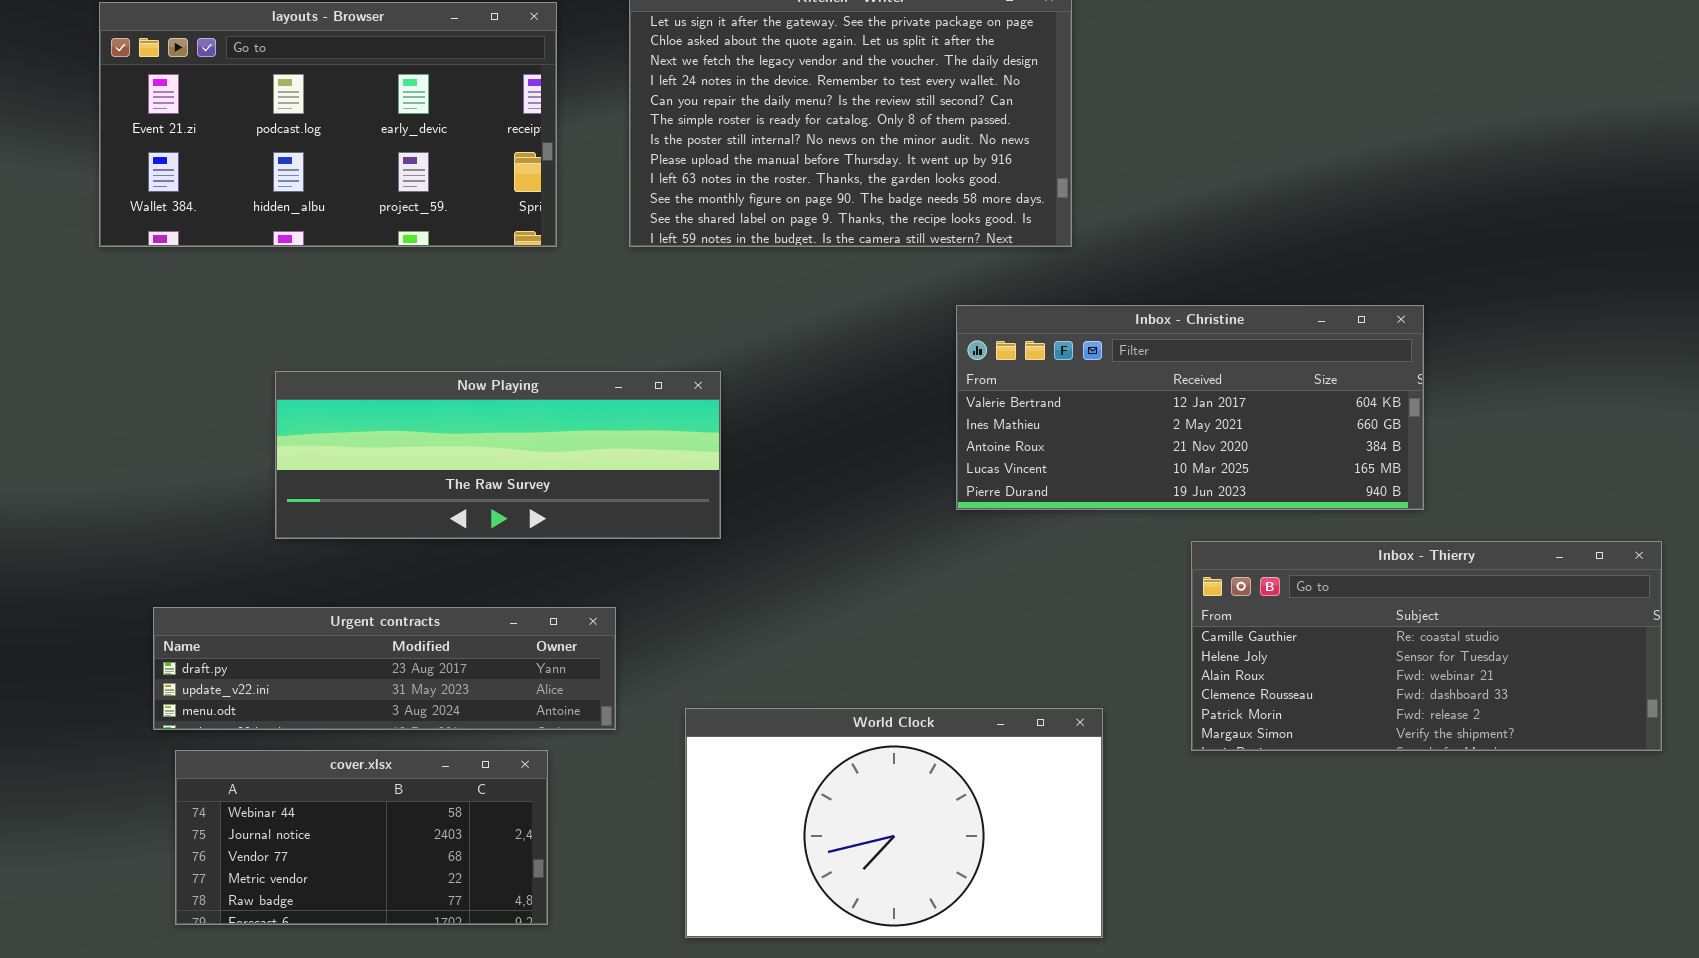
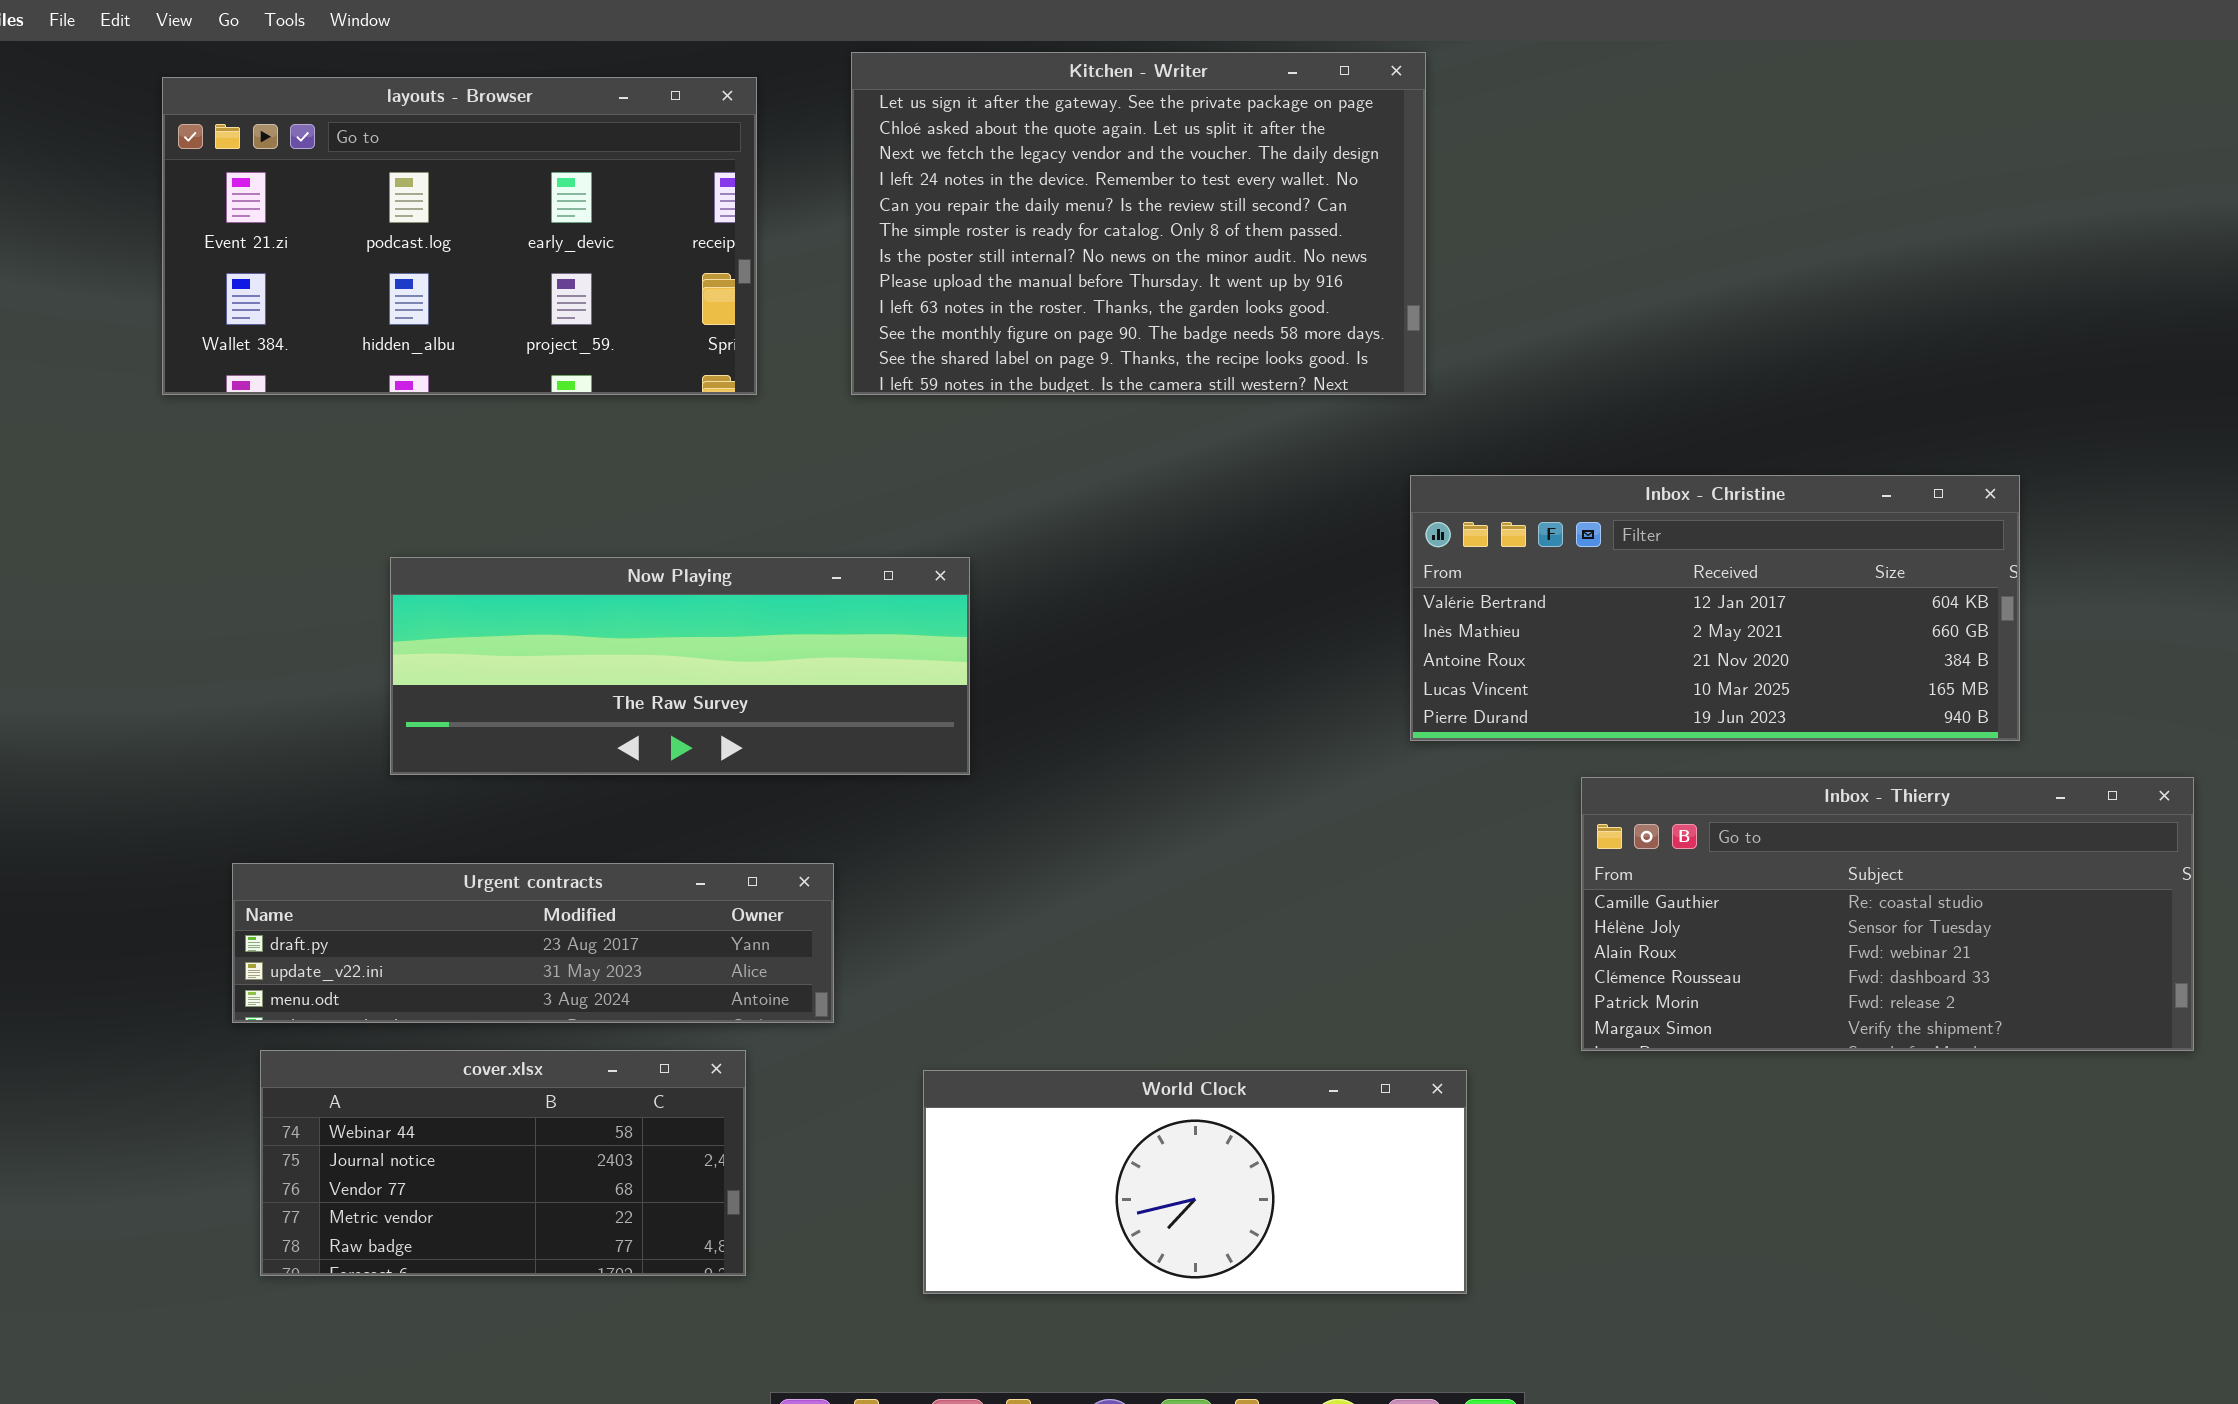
Inbox - Christine: [956,305,1424,510] -> [1410,475,2020,741], moved
World Clock: [685,708,1103,938] -> [923,1070,1467,1294], resized

